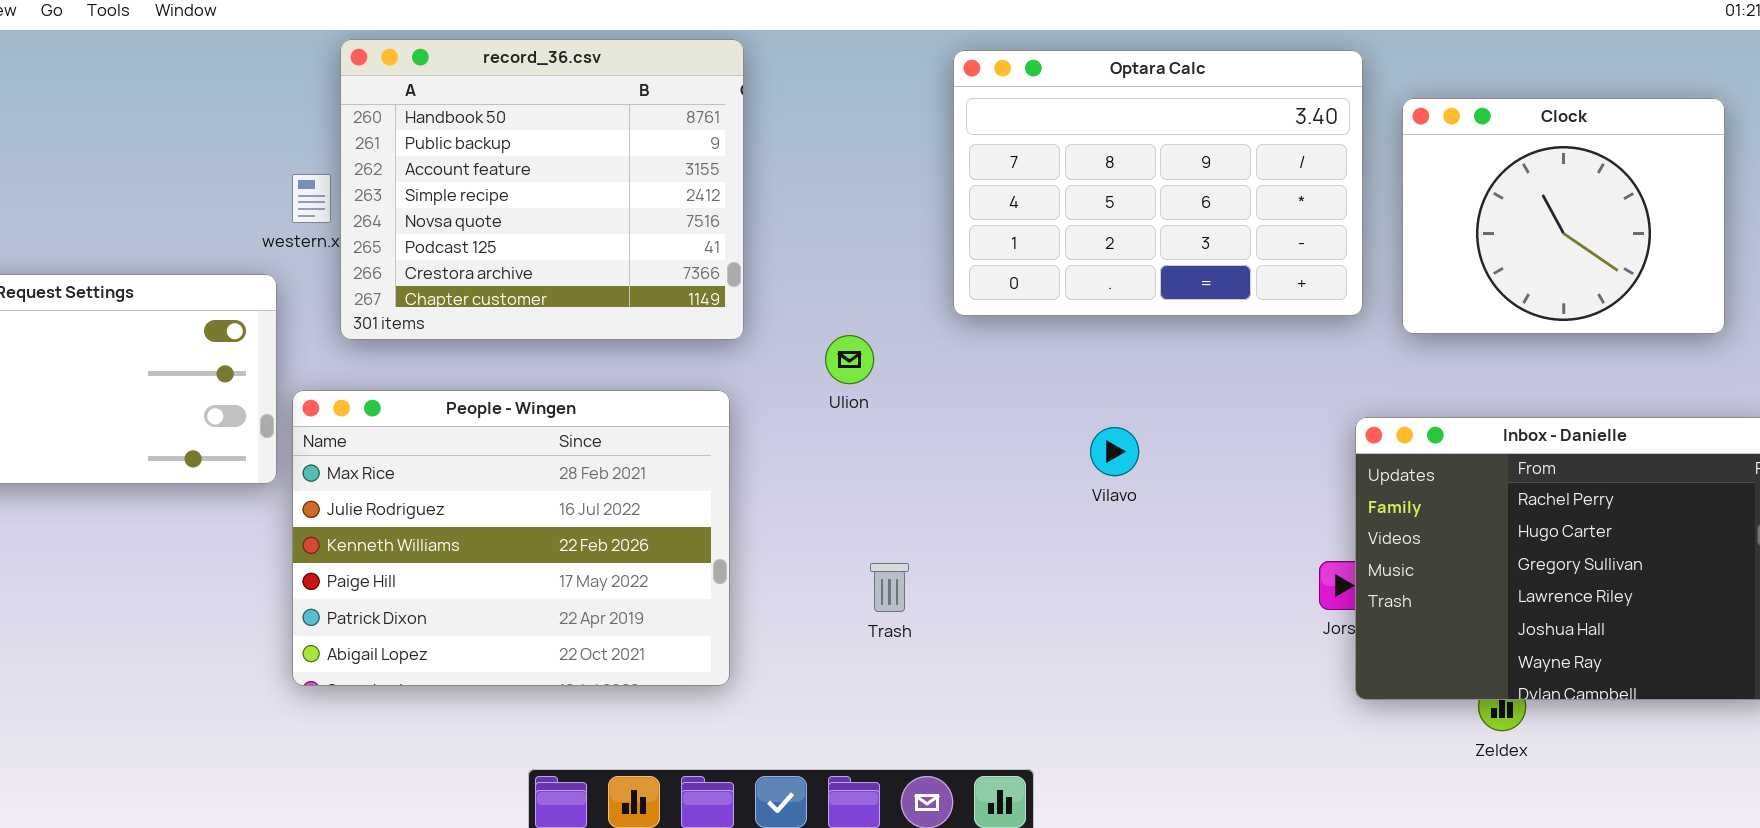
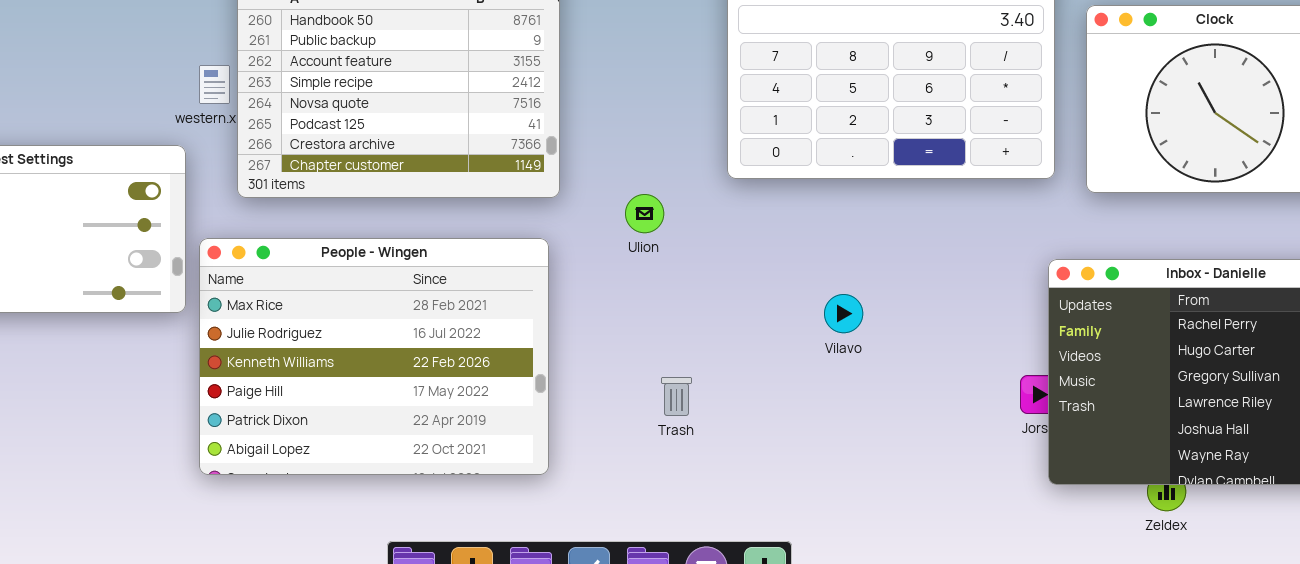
Vilavo: [1090,427,1139,476] -> [824,294,863,333], moved

